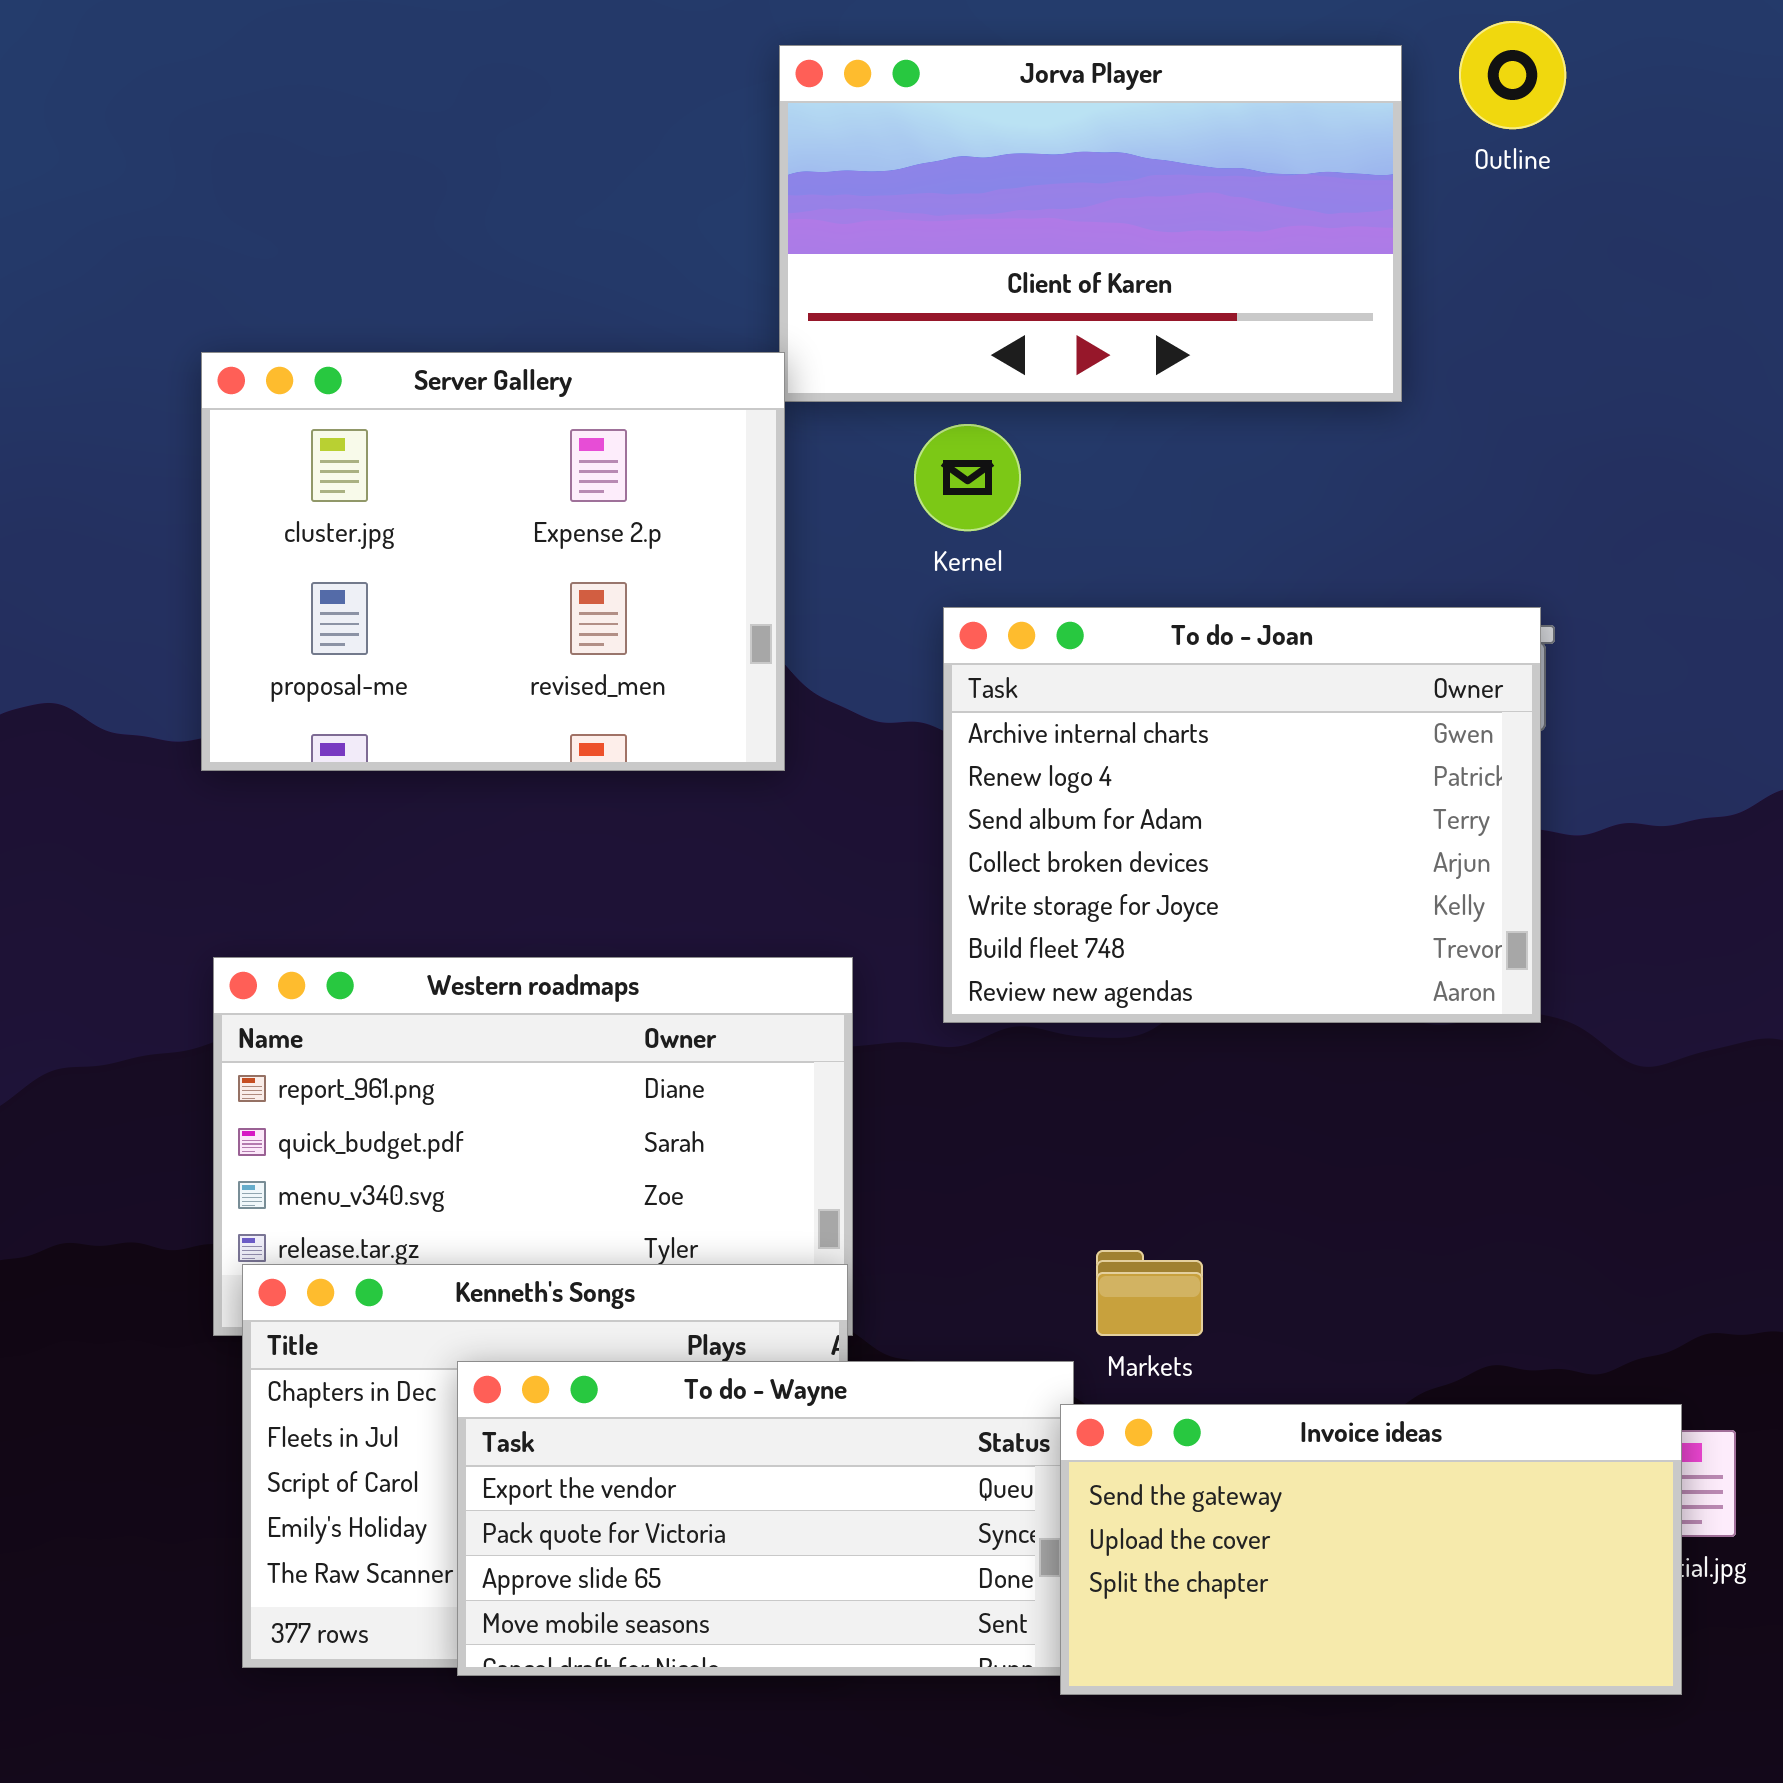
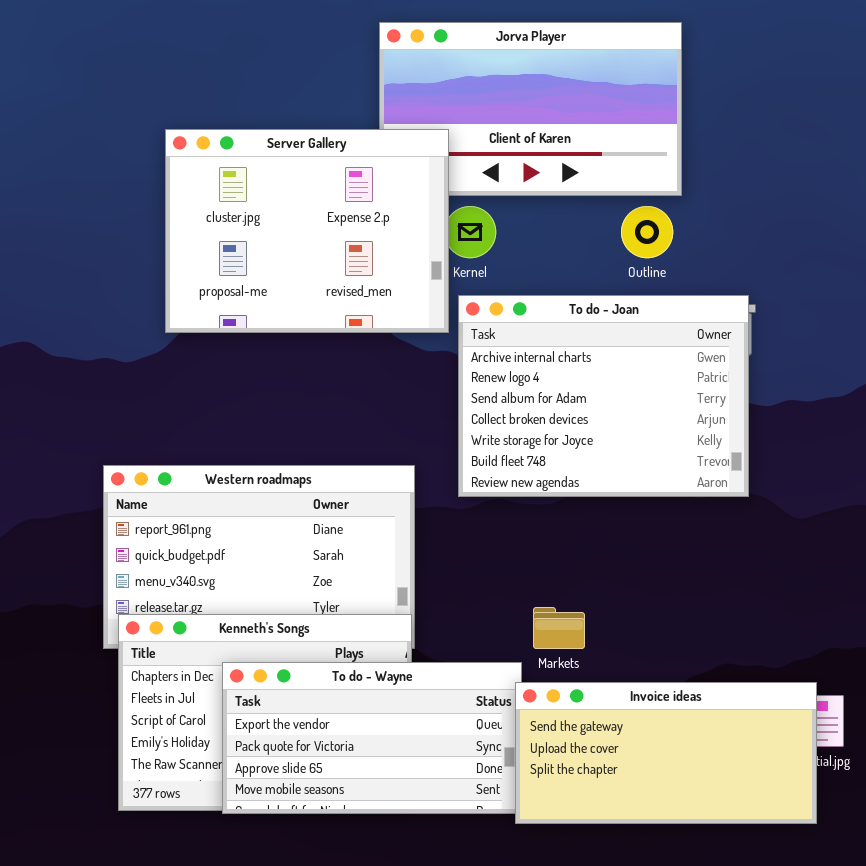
Outline: [1459,21,1566,129] -> [621,206,673,258], moved
Server Gallery: [201,352,785,771] -> [165,129,449,333], moved

